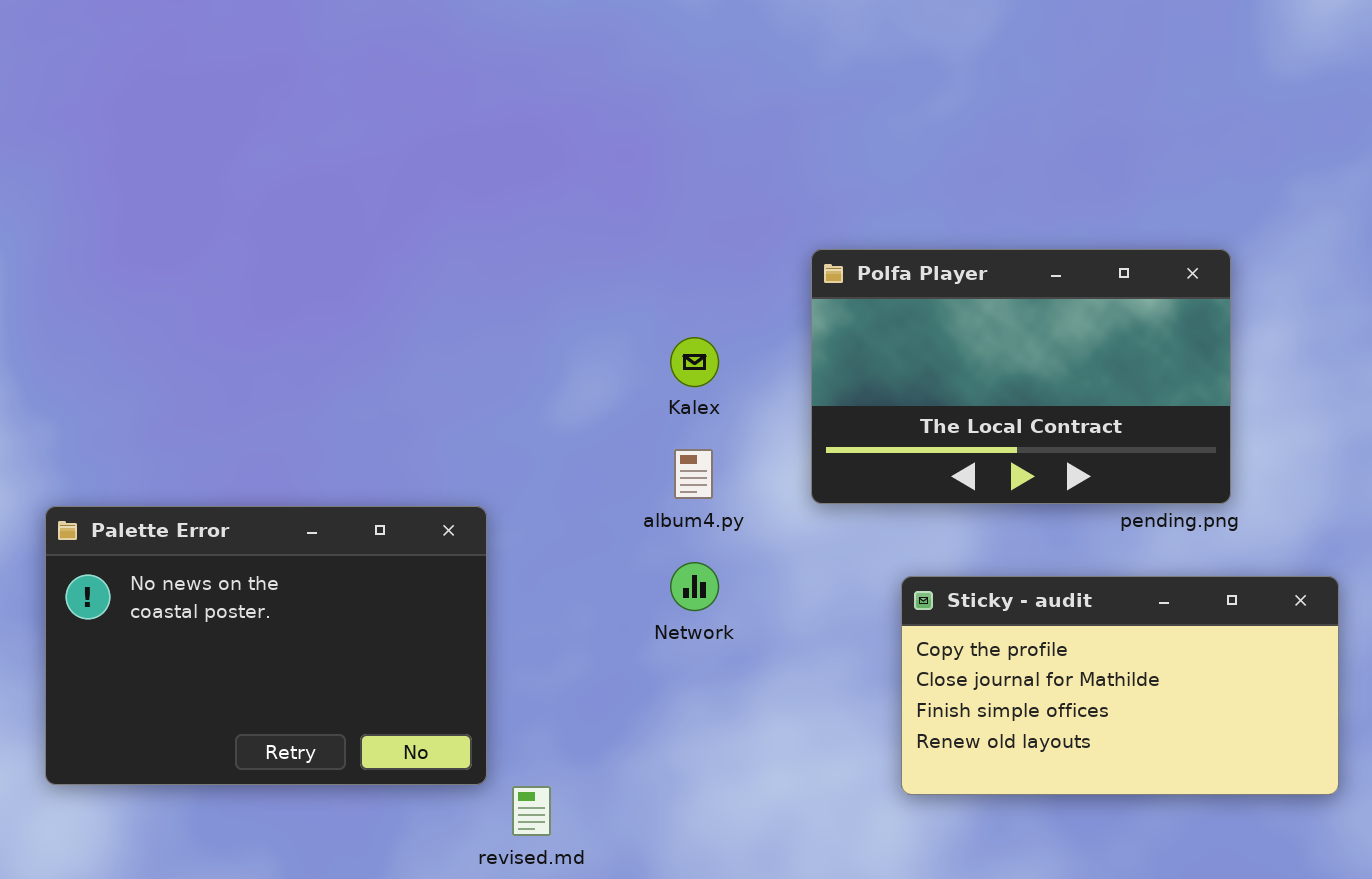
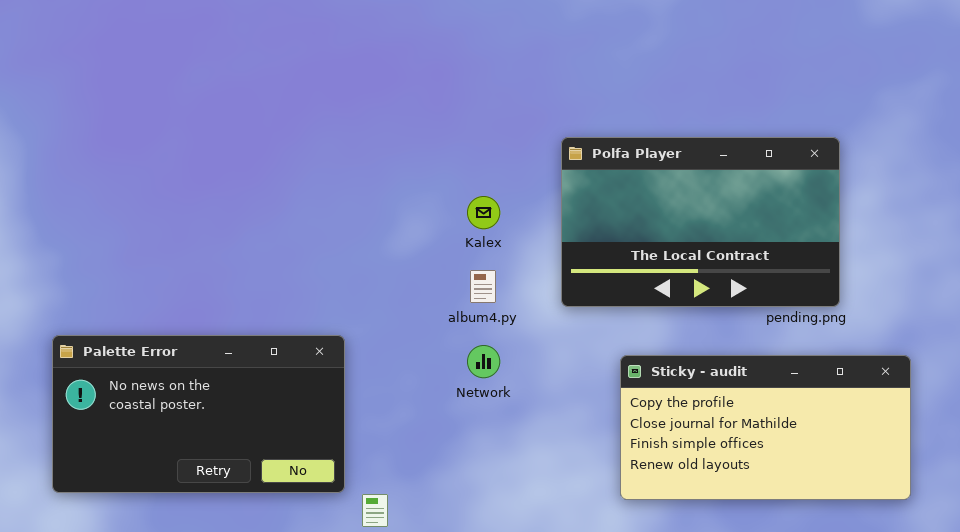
Palette Error: [45,506,487,785] -> [52,335,345,493], resized

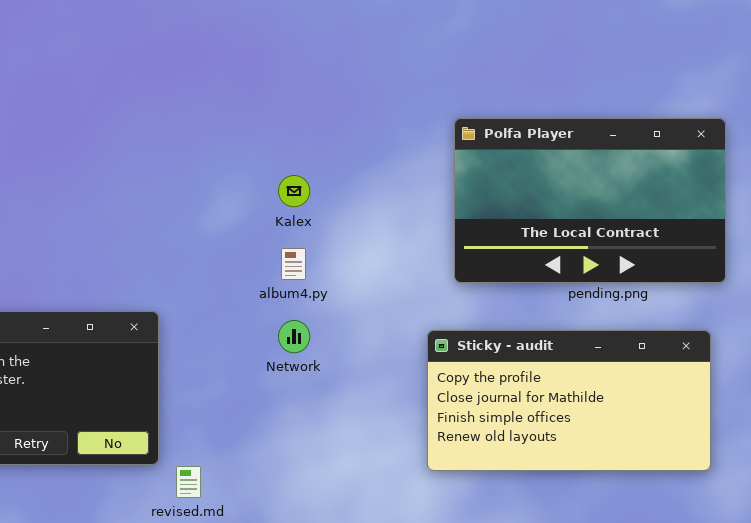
Polfa Player: [561,137,840,307] -> [454,118,726,283], moved

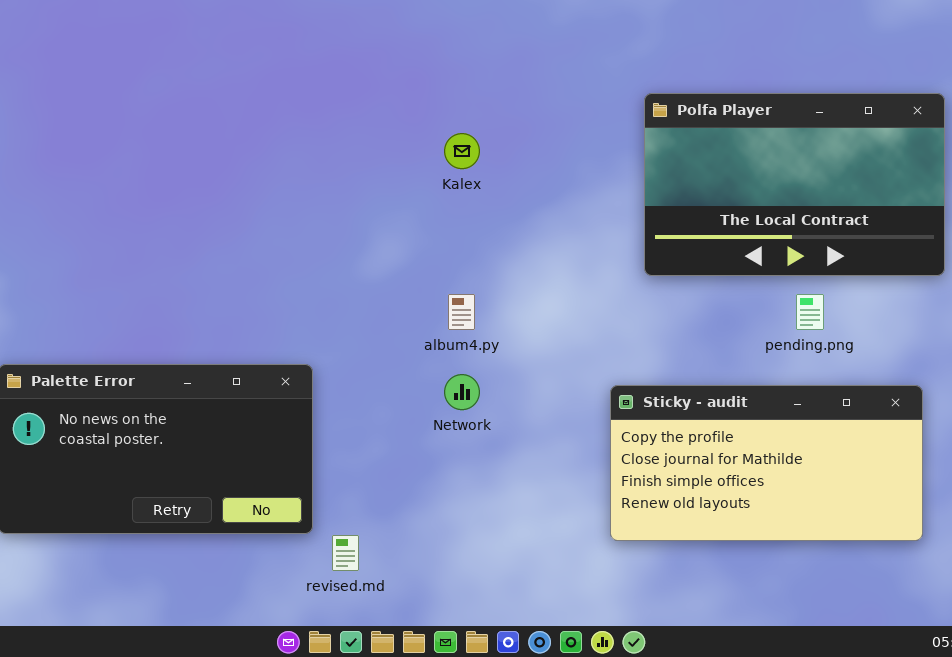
Polfa Player: [454,118,726,283] -> [644,93,945,276], moved
Kalex: [278,175,310,207] -> [444,133,480,169], moved

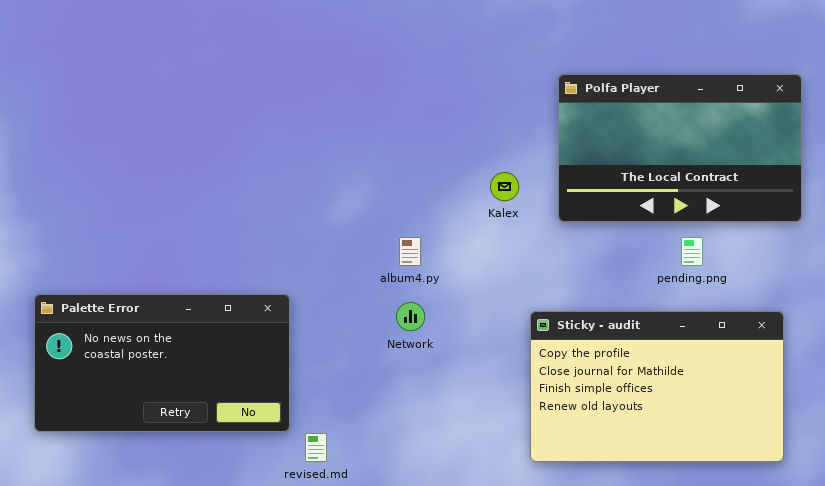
Kalex: [444,133,480,169] -> [490,172,519,201], moved
Sticky - audit: [610,385,923,541] -> [530,311,784,462], resized

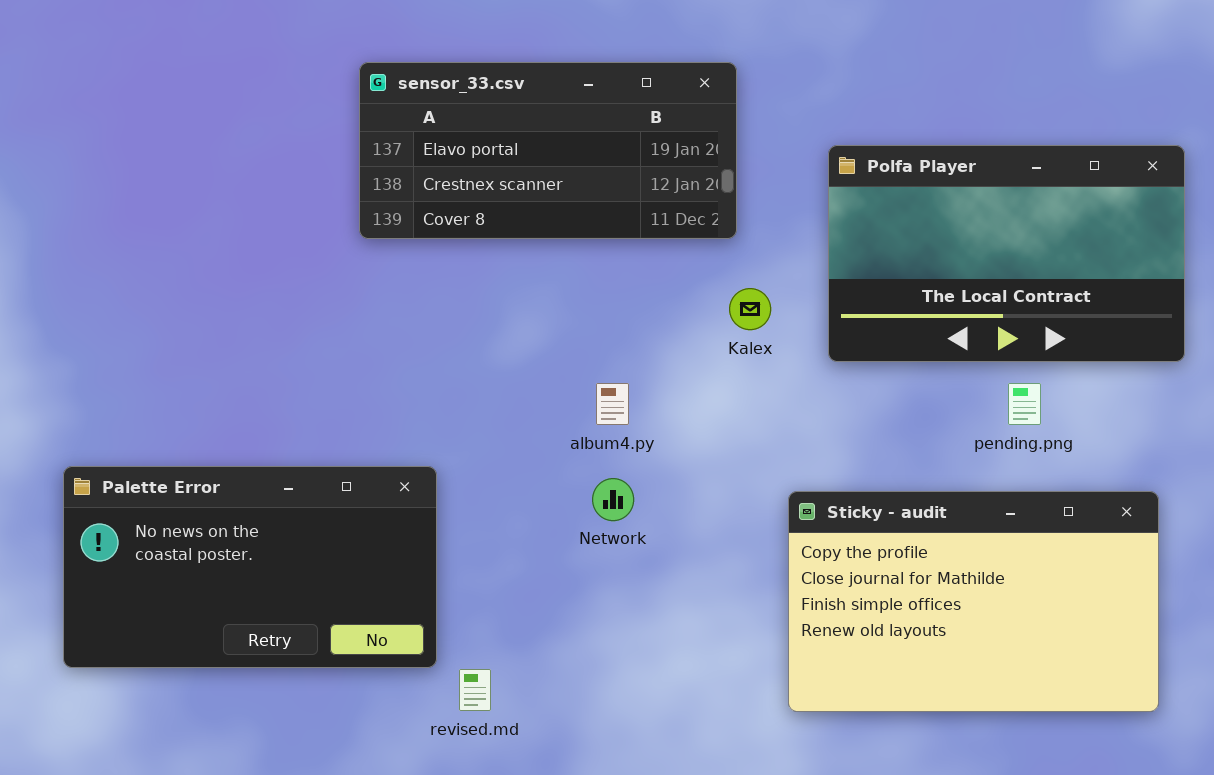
sensor_33.csv: none -> [359,62,737,239], opened

